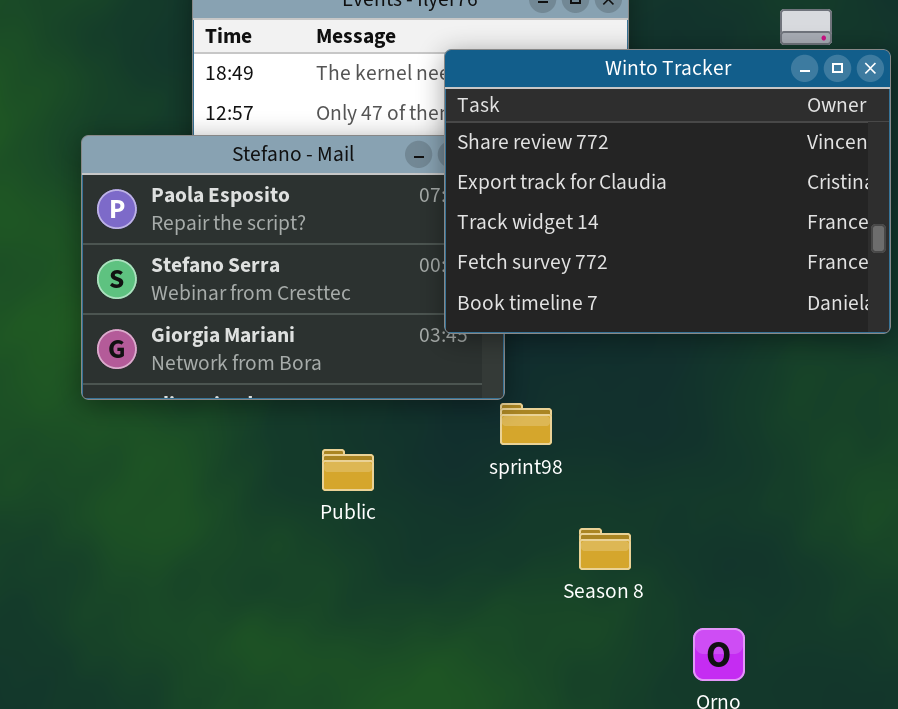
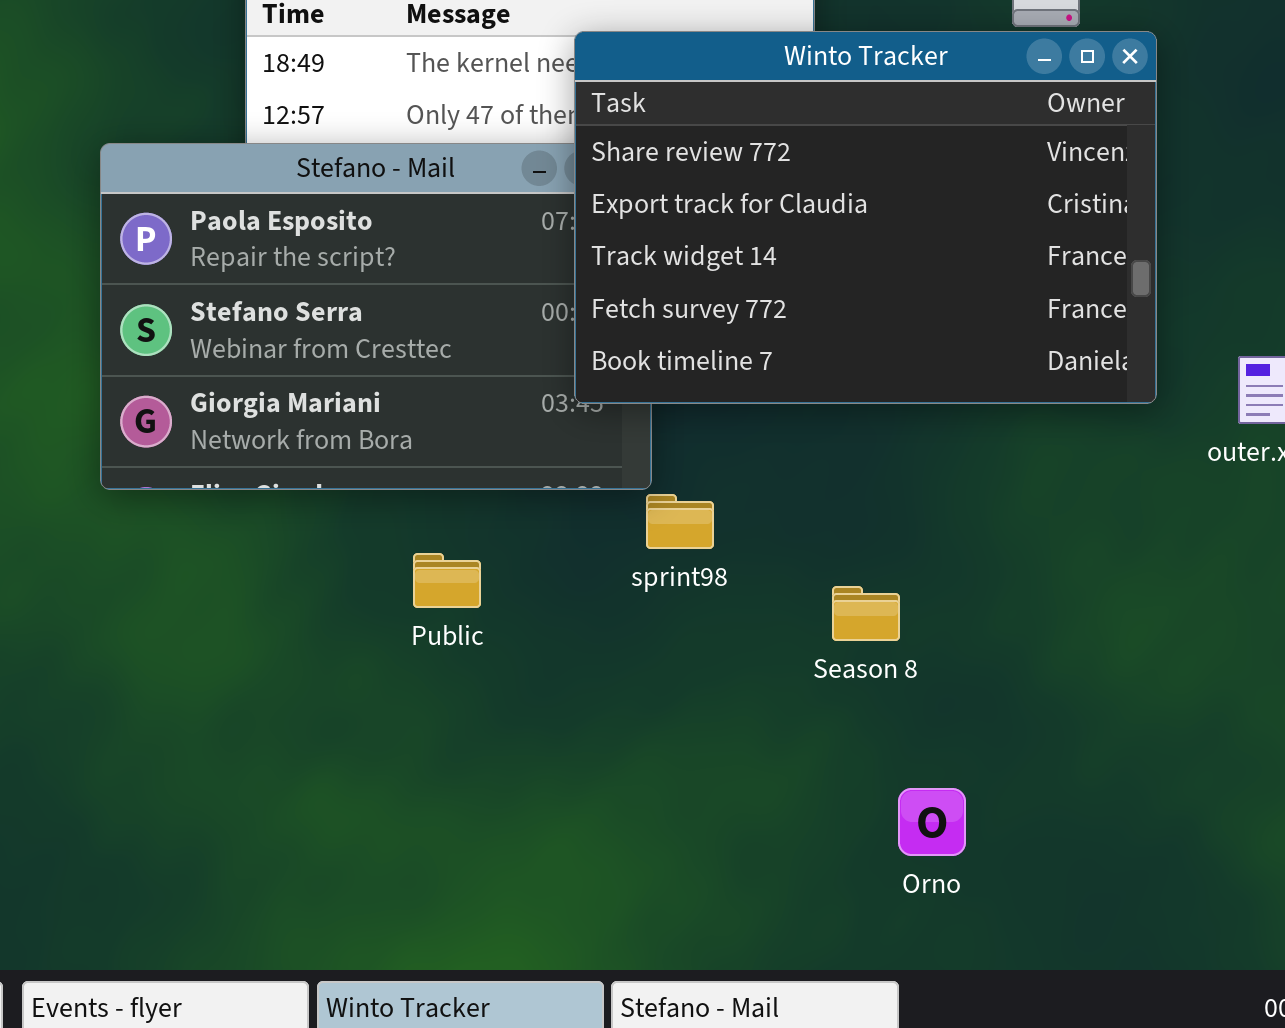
Season 8: [579,528,631,570] -> [832,586,900,641], moved

